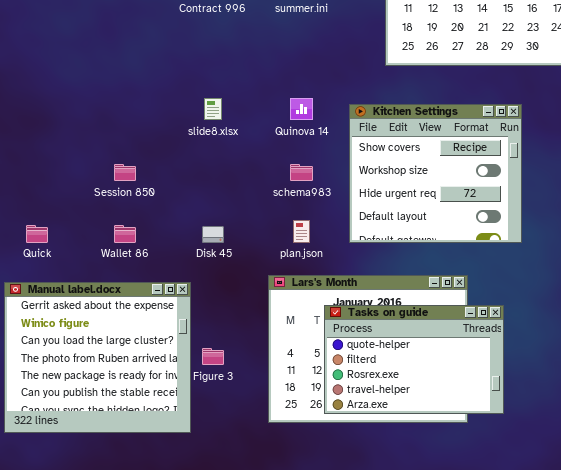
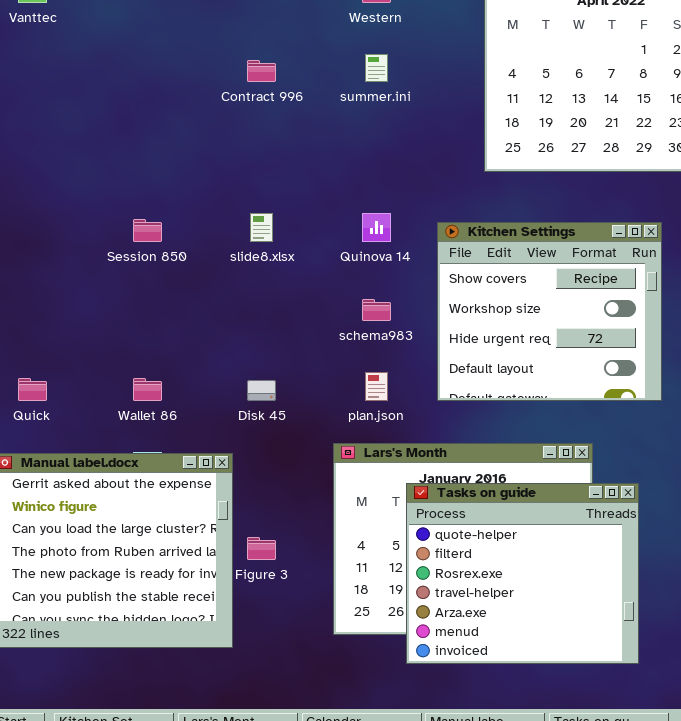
Session 850: [114,164,136,181] -> [133,219,162,242], moved
Tasks on guide: [324,305,504,414] -> [406,483,639,664], resized

